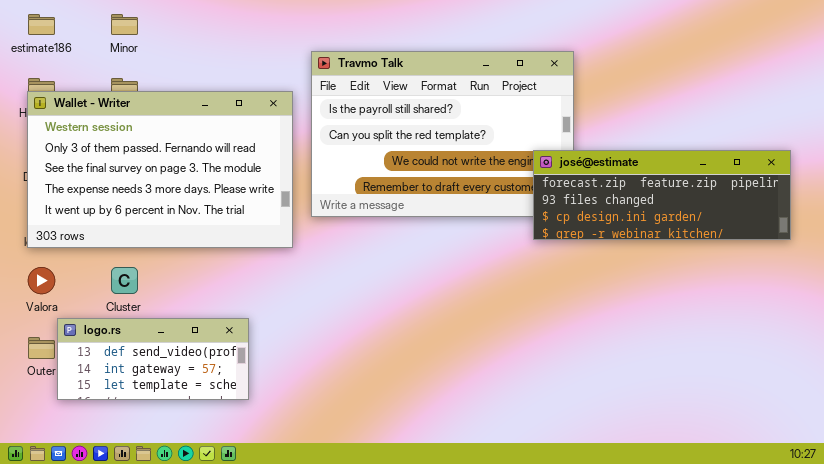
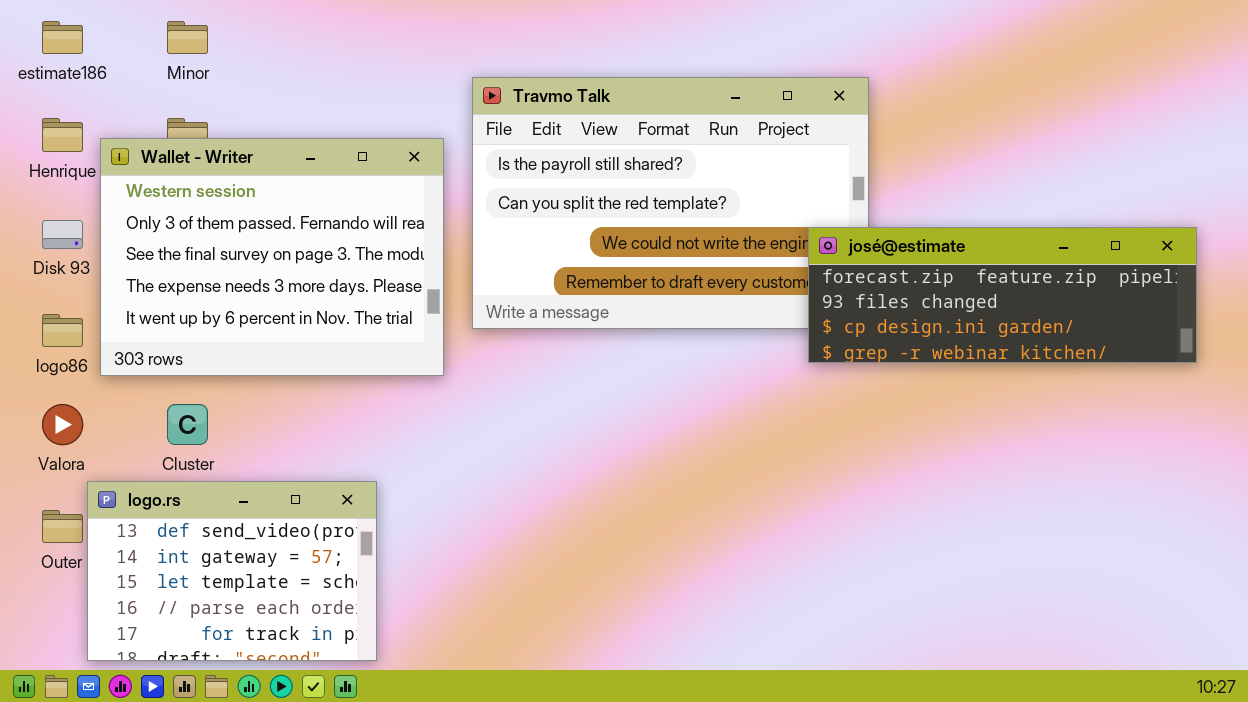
Wallet - Writer: [27,91,293,248] -> [100,138,444,376], resized
logo.rs: [57,318,249,400] -> [87,481,377,661], resized

